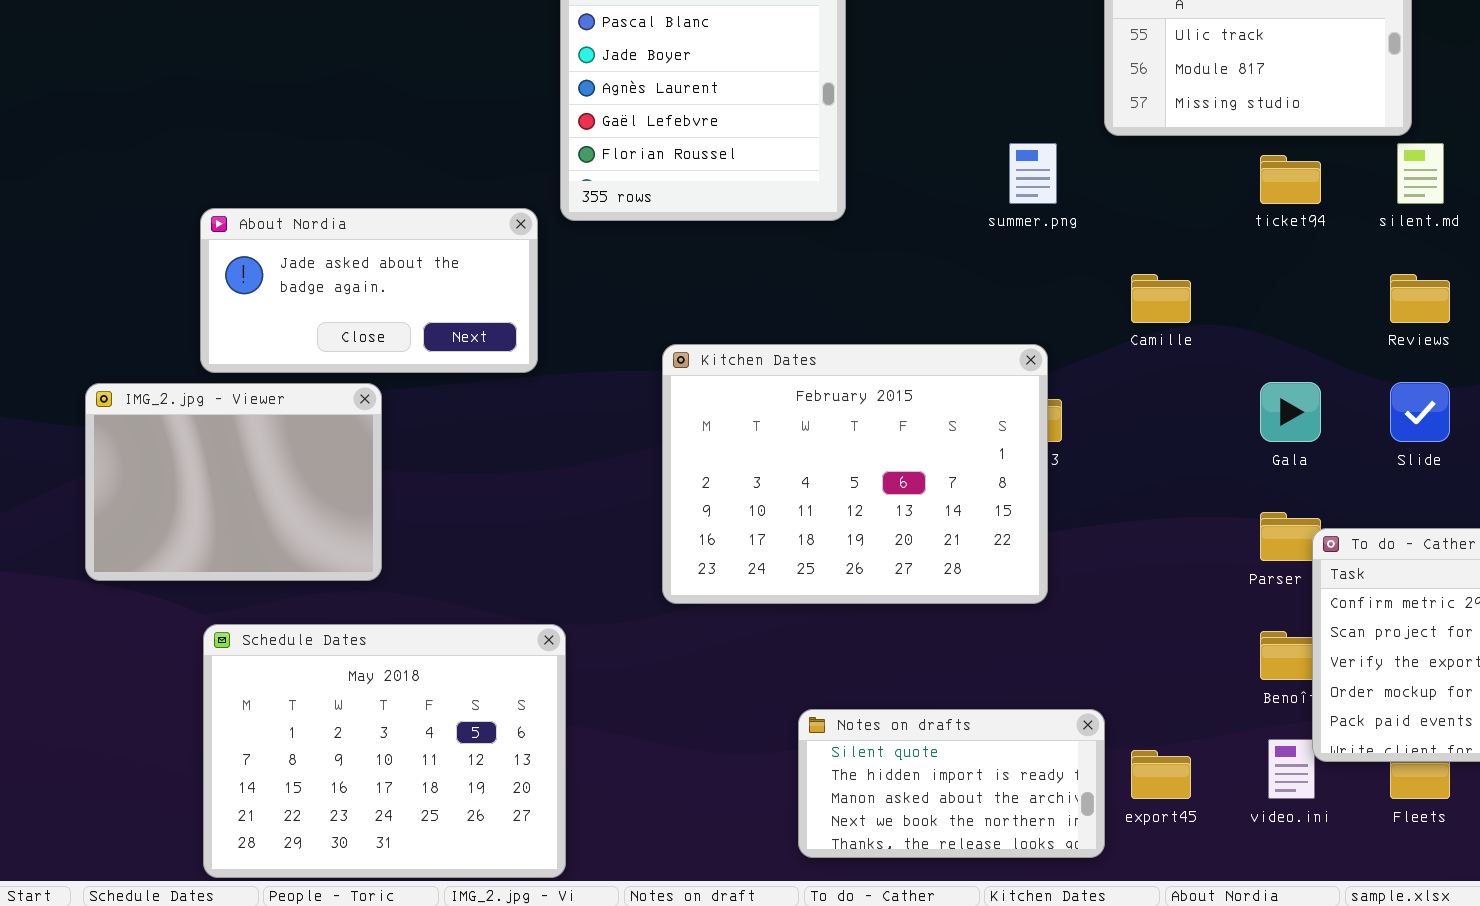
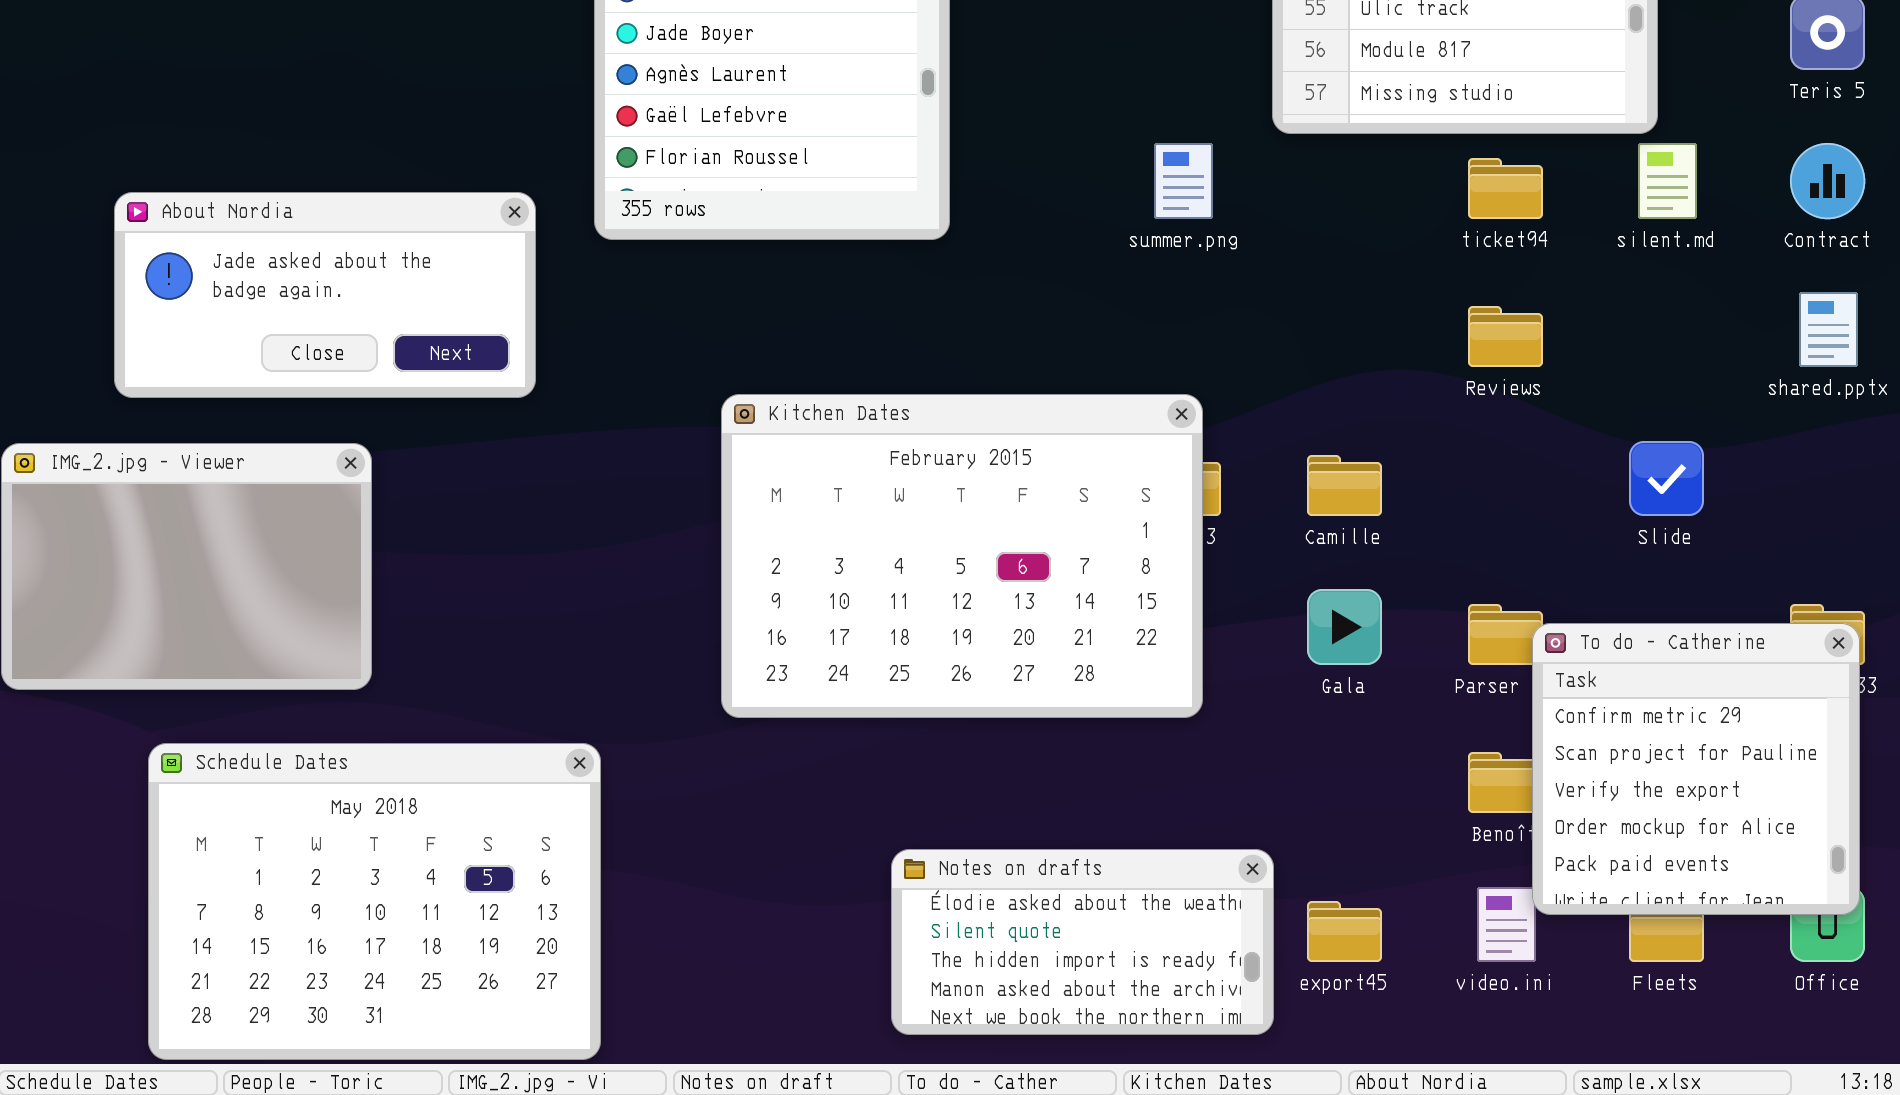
About Nordia: [200,208,538,373] -> [114,192,536,398], moved
Camille: [1131,274,1191,323] -> [1307,455,1382,516], moved
Reviews: [1390,274,1450,323] -> [1468,306,1543,367], moved
Gala: [1260,382,1321,442] -> [1307,589,1382,665], moved
Notes on drafts: [798,709,1105,858] -> [891,849,1274,1035], scrolled up 1 row

